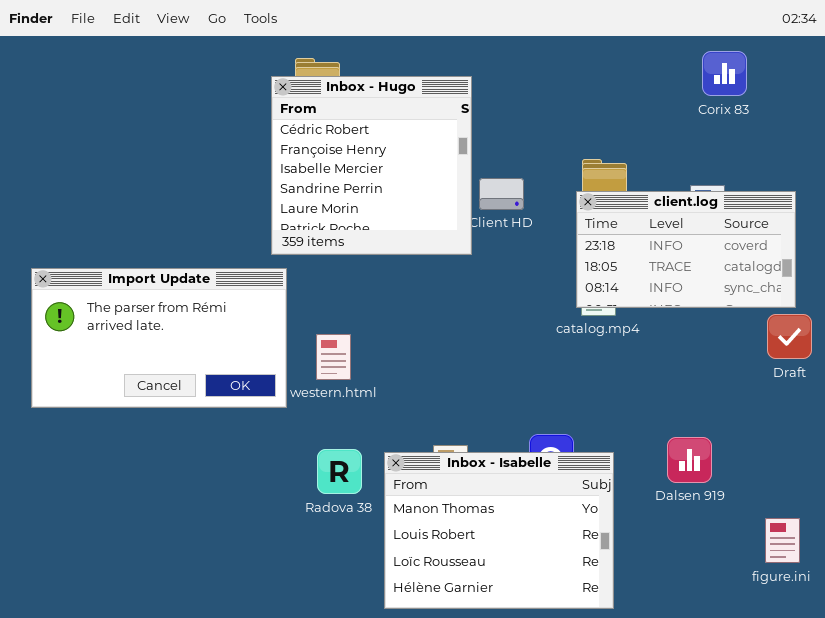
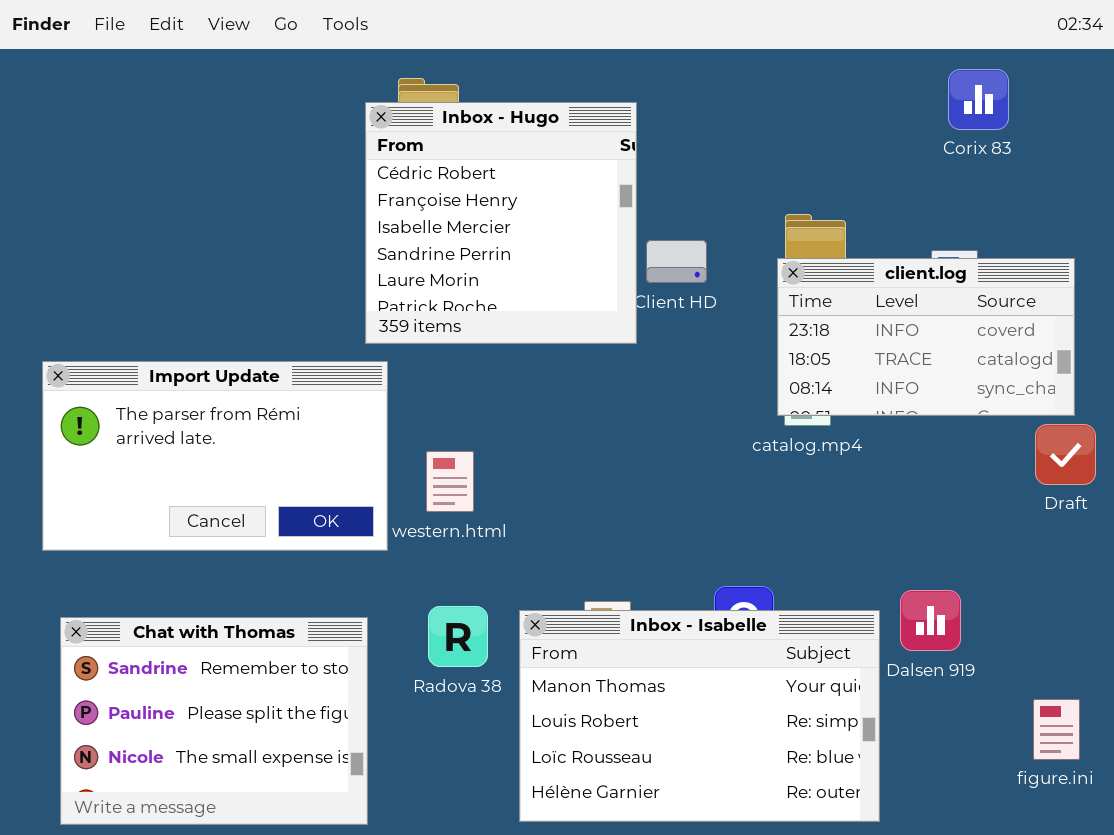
Inbox - Isabelle: [384,452,614,609] -> [519,610,880,822], resized
Chat with Thomas: none -> [60,617,368,825], opened

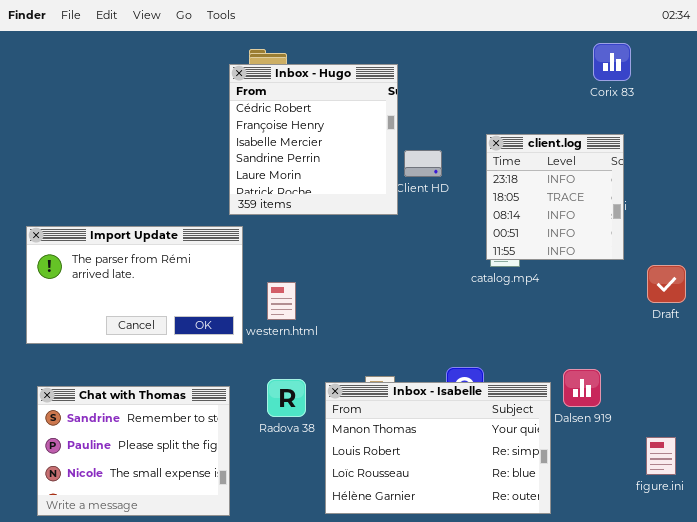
client.log: [777,258,1075,416] -> [486,134,624,260], resized

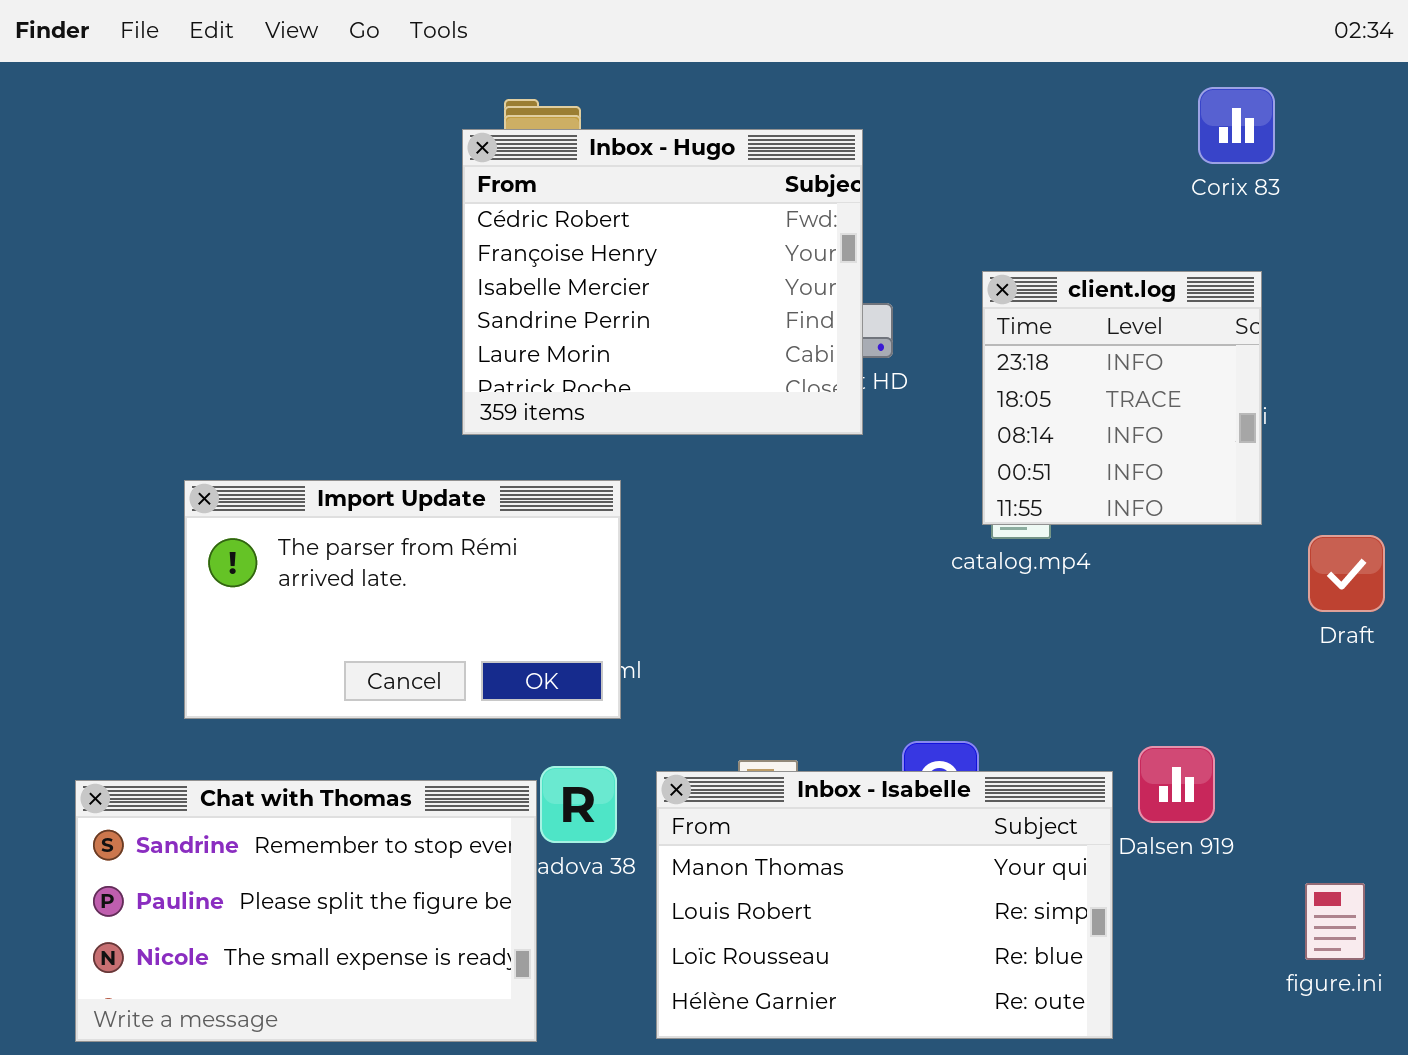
Inbox - Hugo: [229,64,398,215] -> [462,129,863,435], resized
Import Update: [26,226,243,344] -> [184,480,621,719], moved
Chat with Thomas: [37,386,230,516] -> [75,780,537,1042], resized

